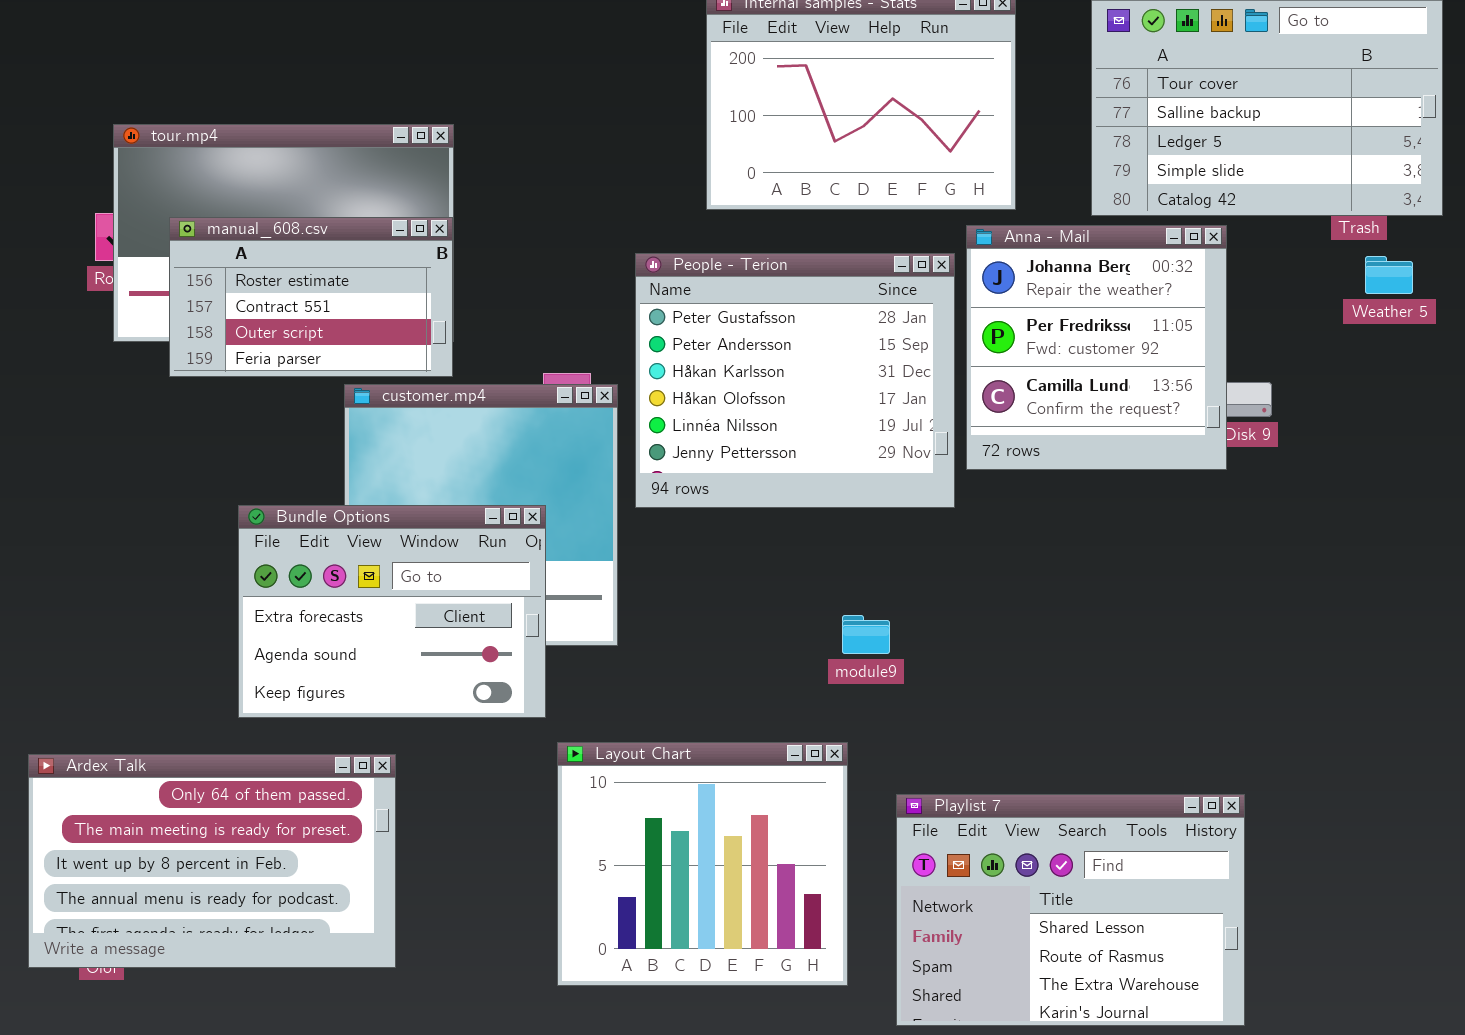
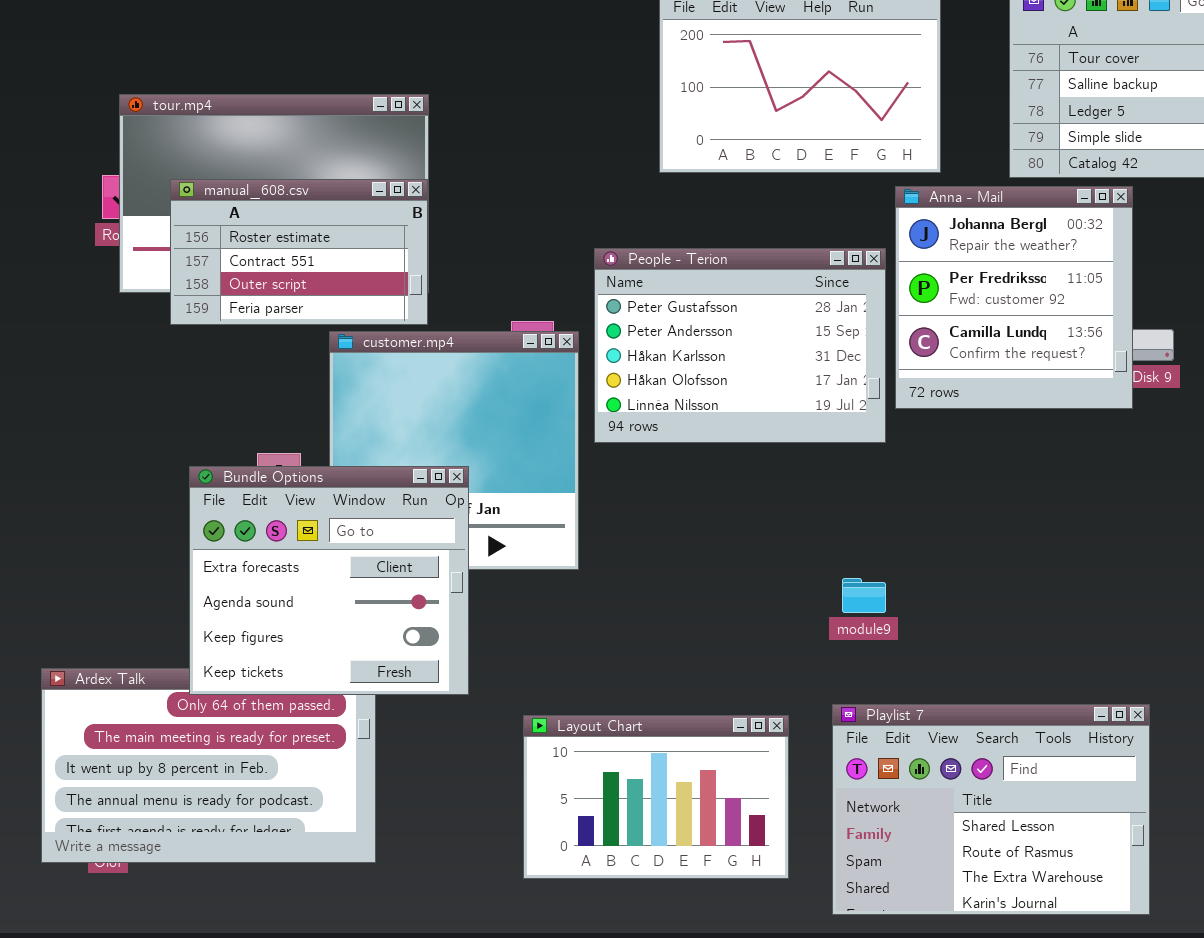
People - Terion: [635,253,955,508] -> [594,248,886,443], resized
Bundle Options: [238,505,546,718] -> [189,466,469,695], moved, resized
module9: [842,615,890,654] -> [842,578,886,613], moved
Layout Chart: [557,742,848,986] -> [523,715,789,879], resized

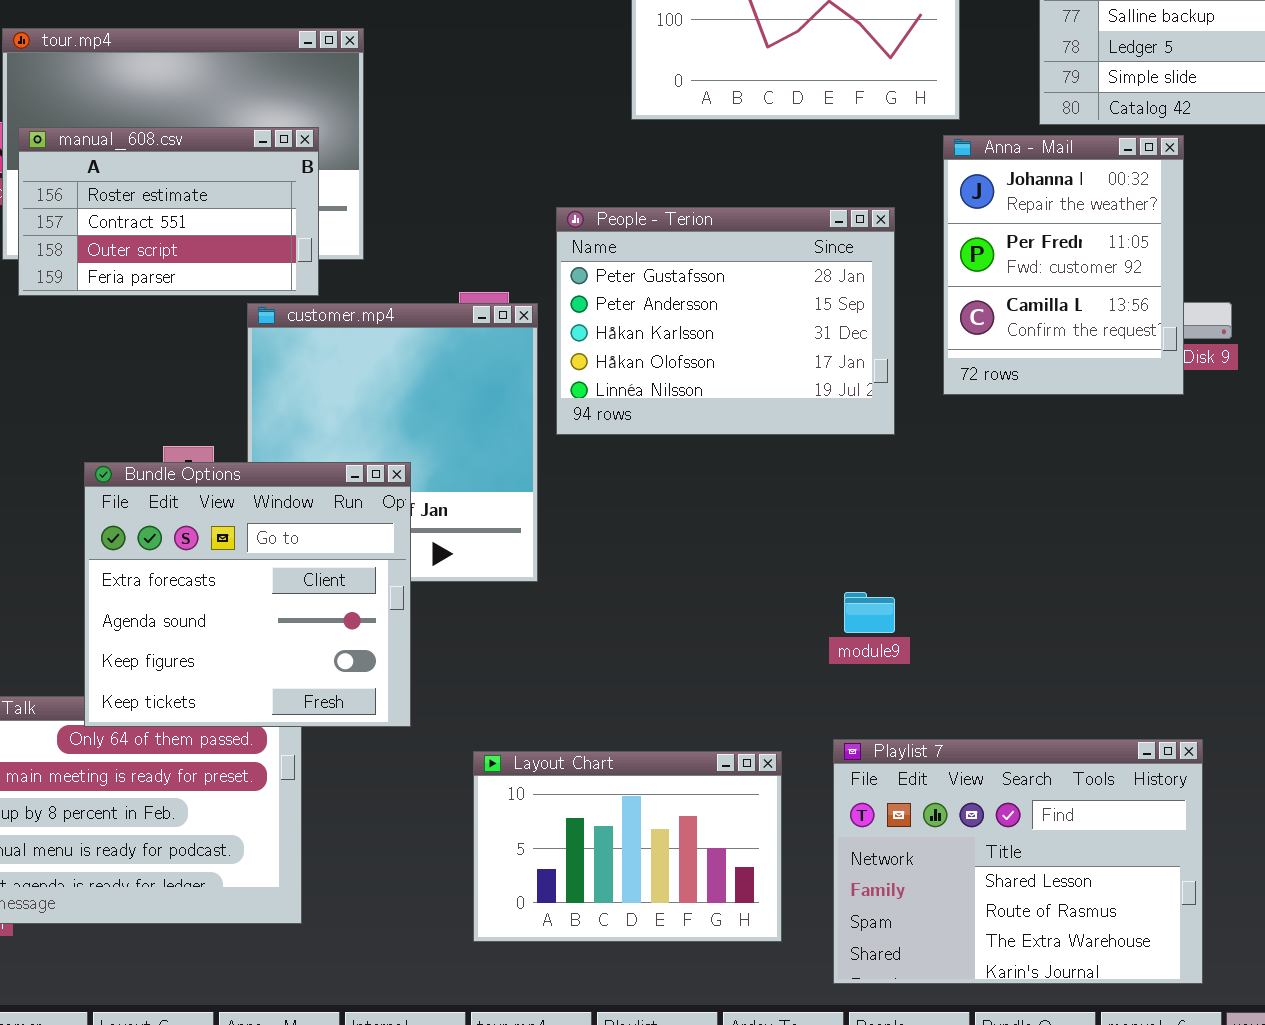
manual_608.csv: [170,179,428,325] -> [18,127,319,296], moved
Anna - Mail: [895,186,1133,409] -> [943,135,1184,395], resized

